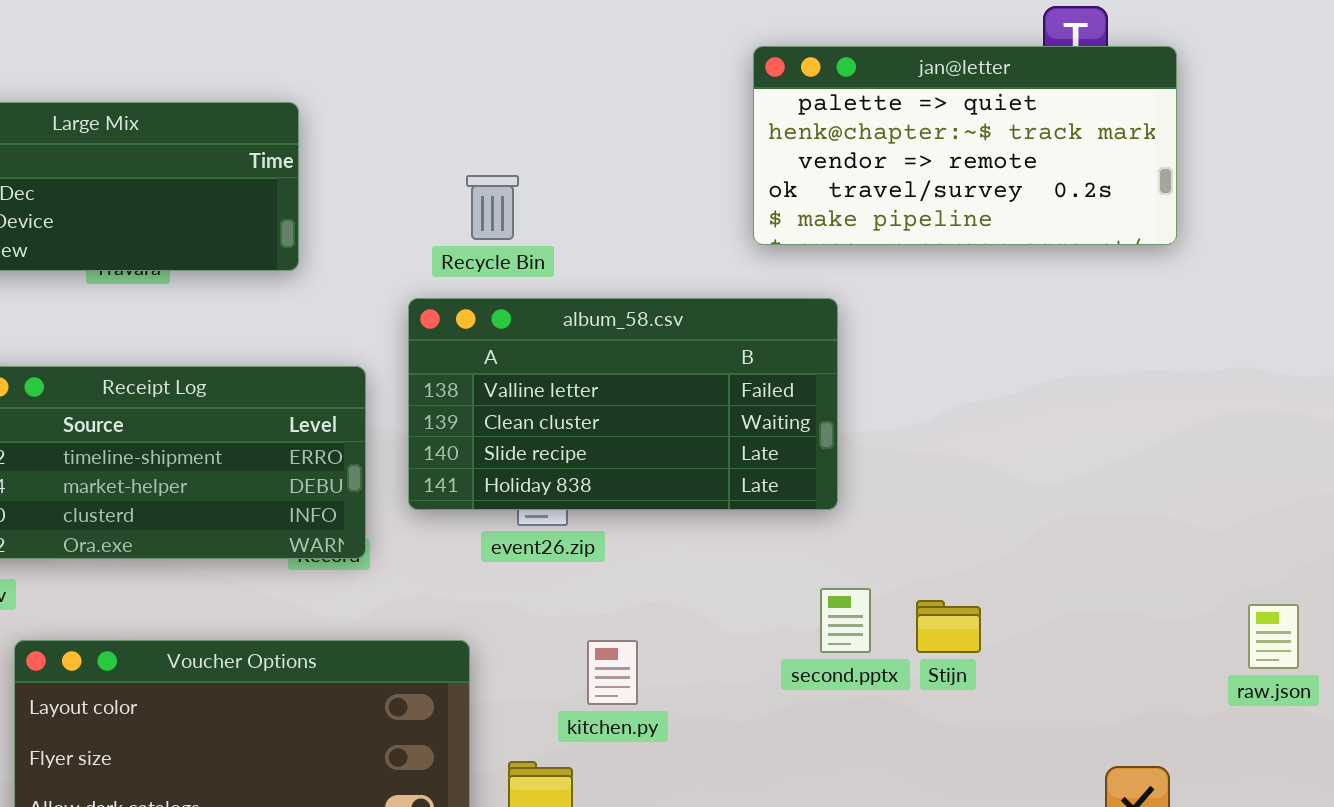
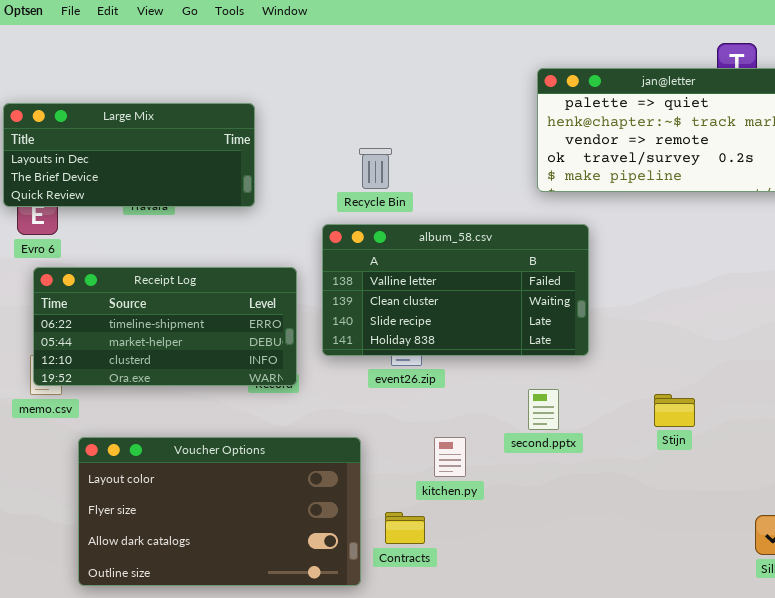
second.pptx: [820,588,871,653] -> [528,389,559,430], moved
Stijn: [916,600,981,653] -> [654,394,695,427], moved

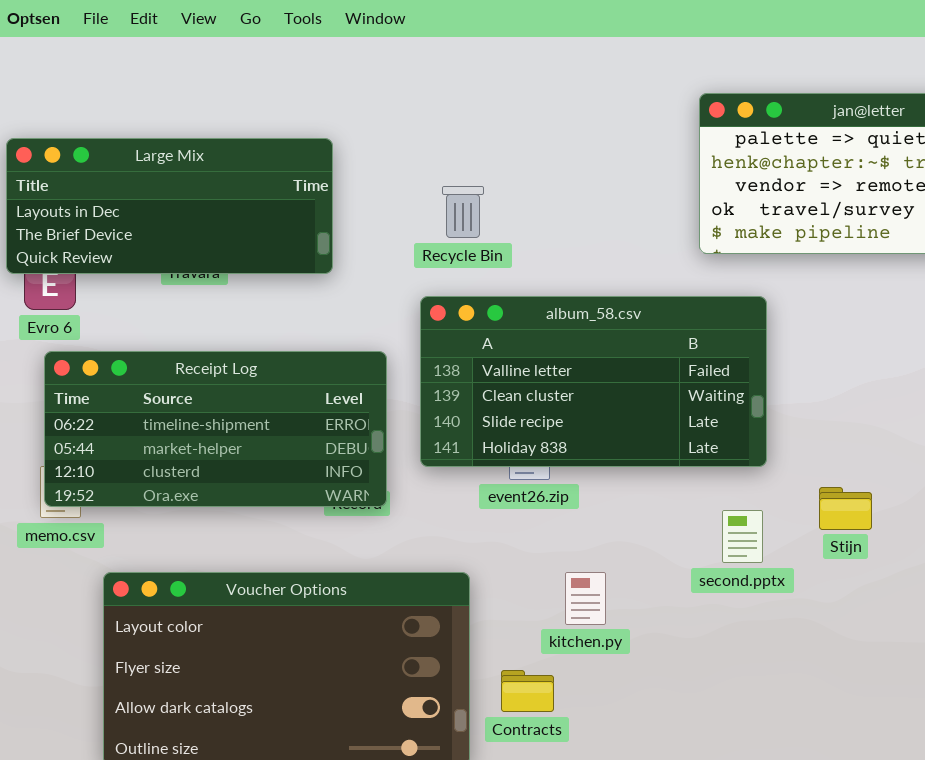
Recycle Bin: [359,148,392,189] -> [442,186,484,238], moved
second.pptx: [528,389,559,430] -> [722,510,763,563], moved
Stijn: [654,394,695,427] -> [819,487,872,530], moved

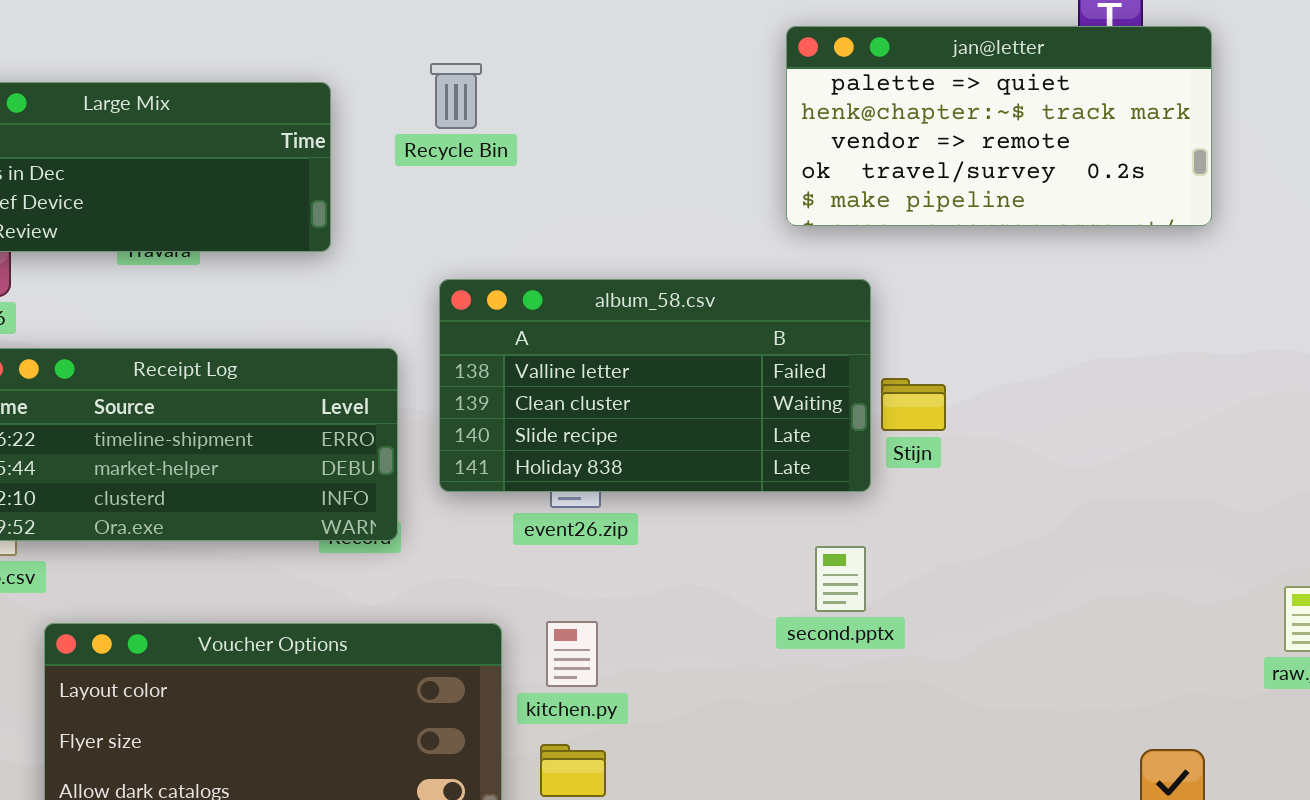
Recycle Bin: [442,186,484,238] -> [430,63,482,129], moved
Stijn: [819,487,872,530] -> [881,378,946,431], moved
kitchen.py: [565,572,606,625] -> [546,621,598,687], moved

